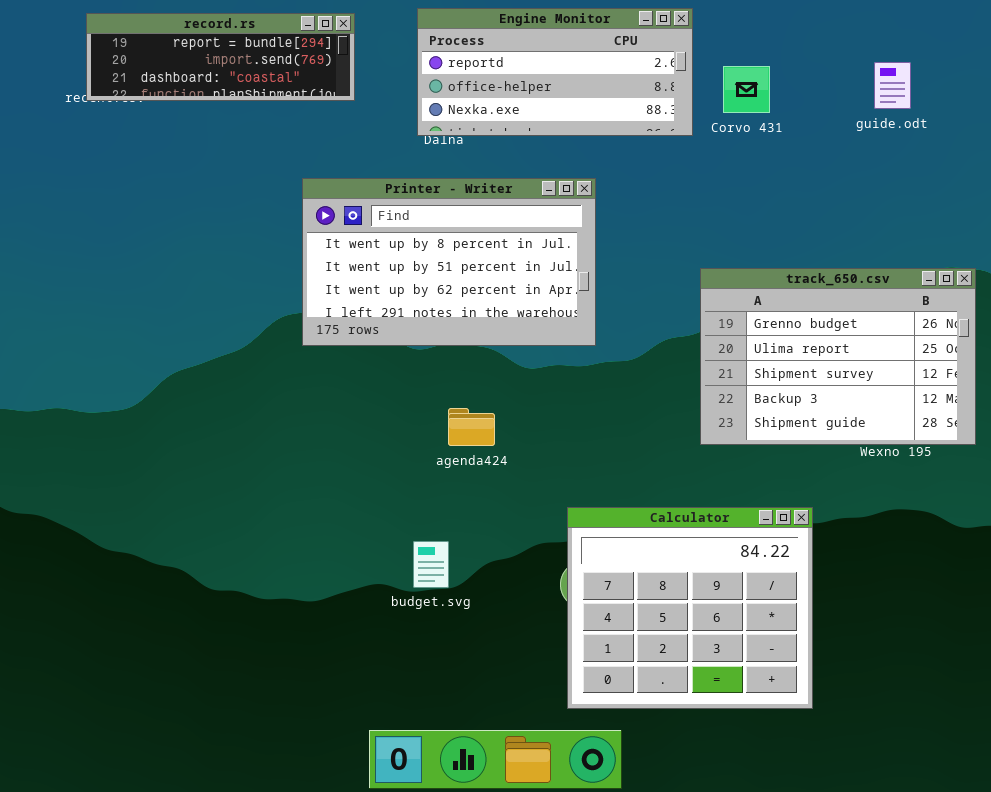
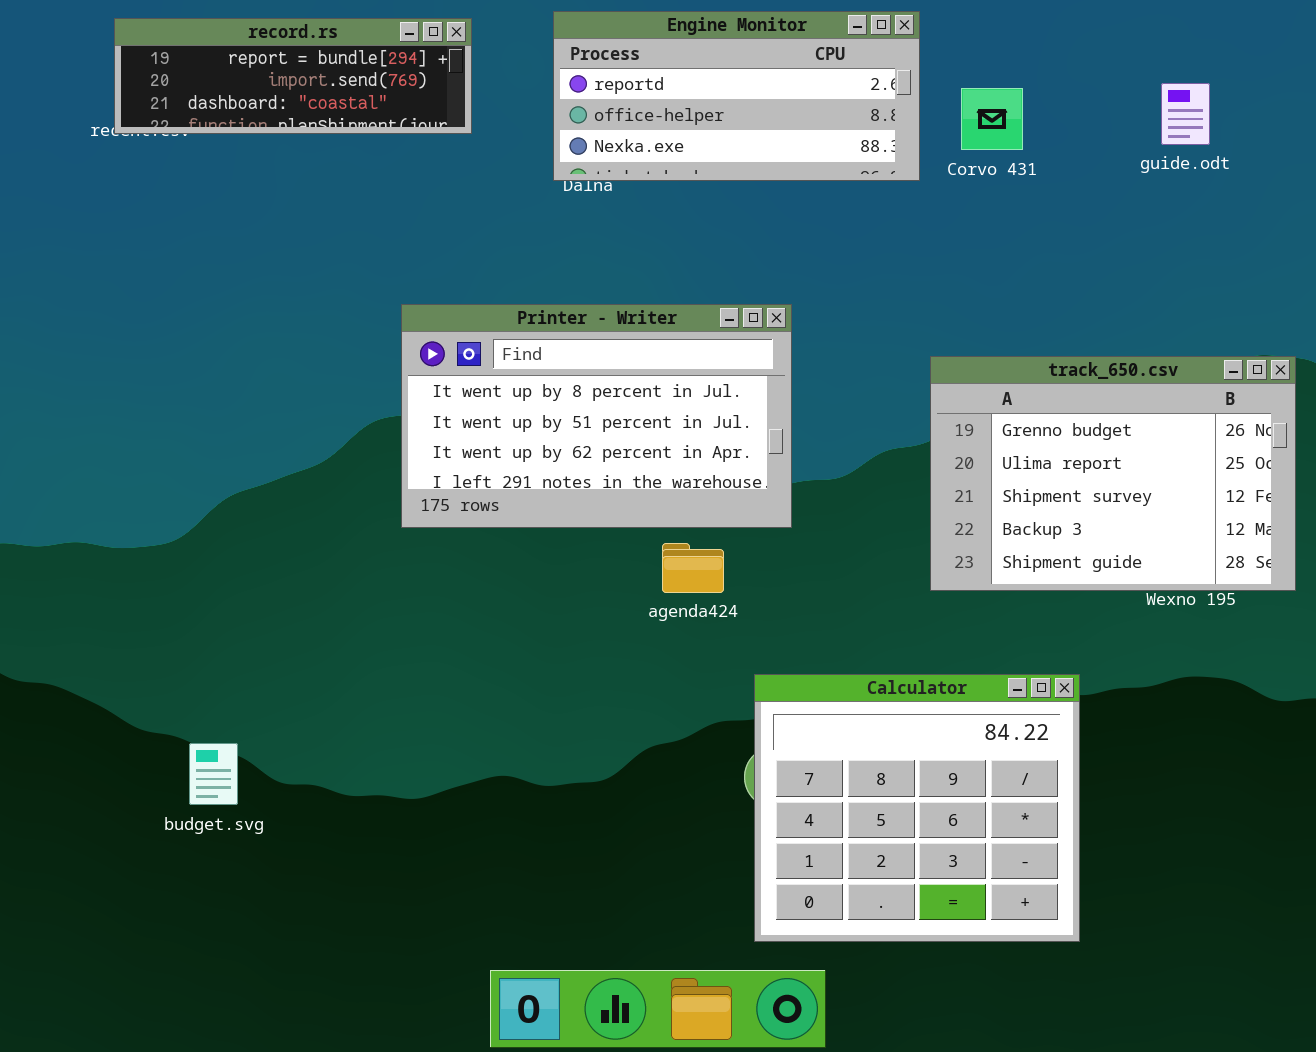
Printer - Writer: [302,178,596,346] -> [401,304,792,528], moved
agenda424: [448,408,495,446] -> [662,543,724,593], moved
budget.svg: [413,541,449,588] -> [189,743,238,805], moved

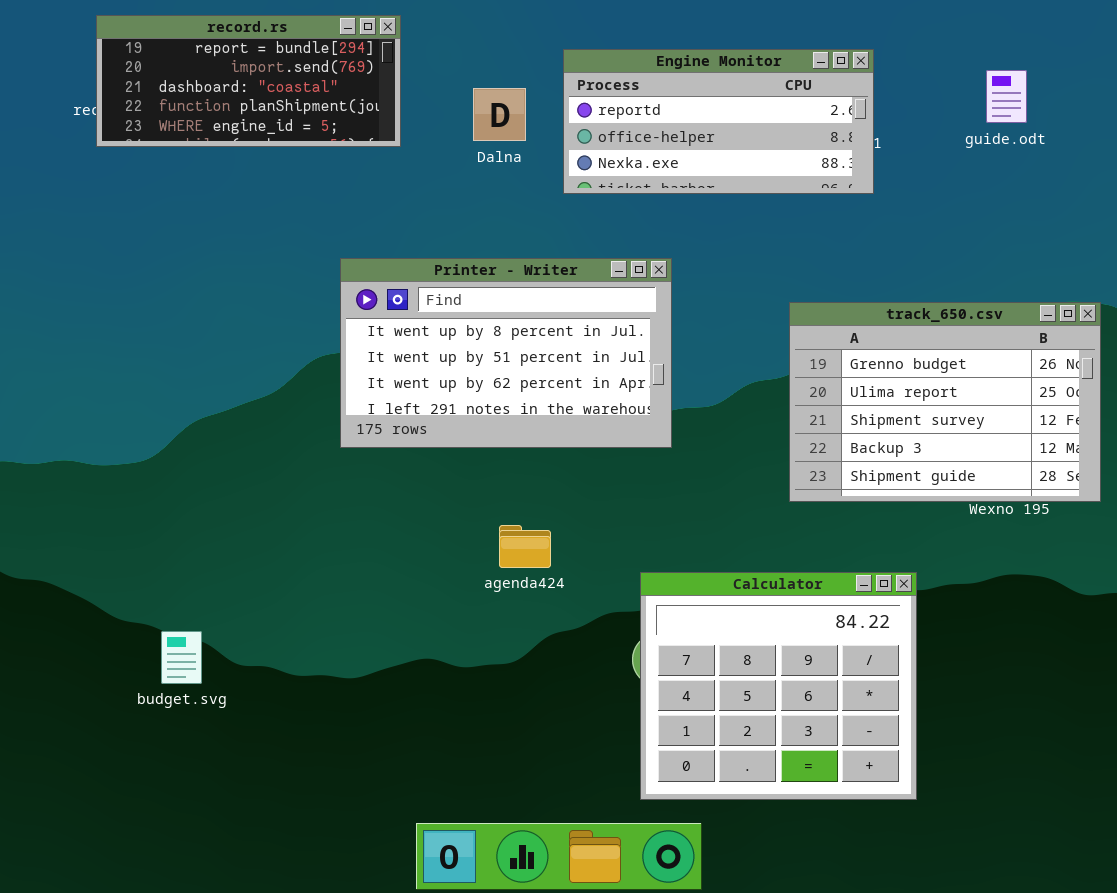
Engine Monitor: [553,11,920,181] -> [563,49,874,194], moved
record.rs: [114,18,472,134] -> [96,15,401,147], resized
agenda424: [662,543,724,593] -> [499,525,551,568], moved

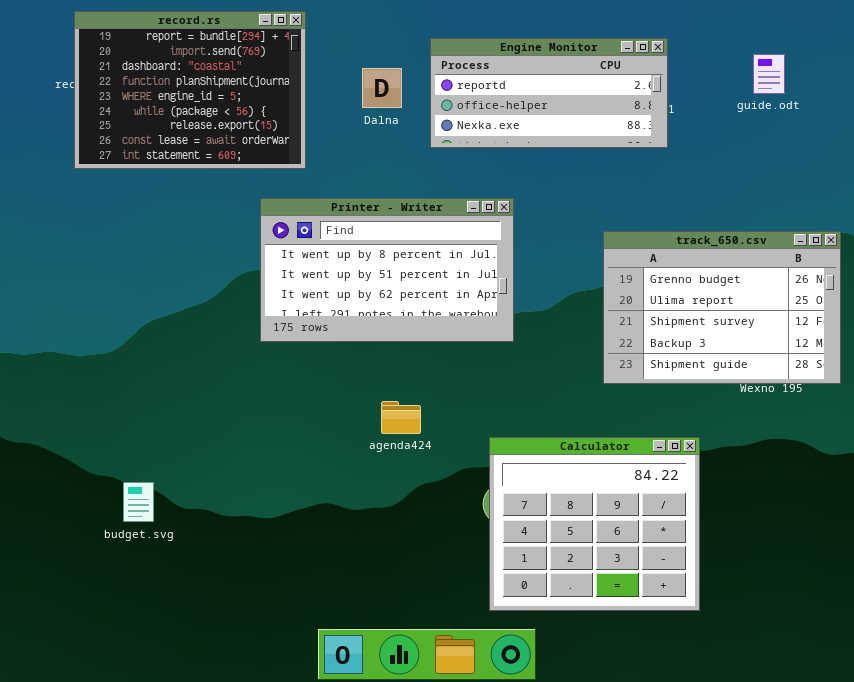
record.rs: [96,15,401,147] -> [74,11,306,169], resized

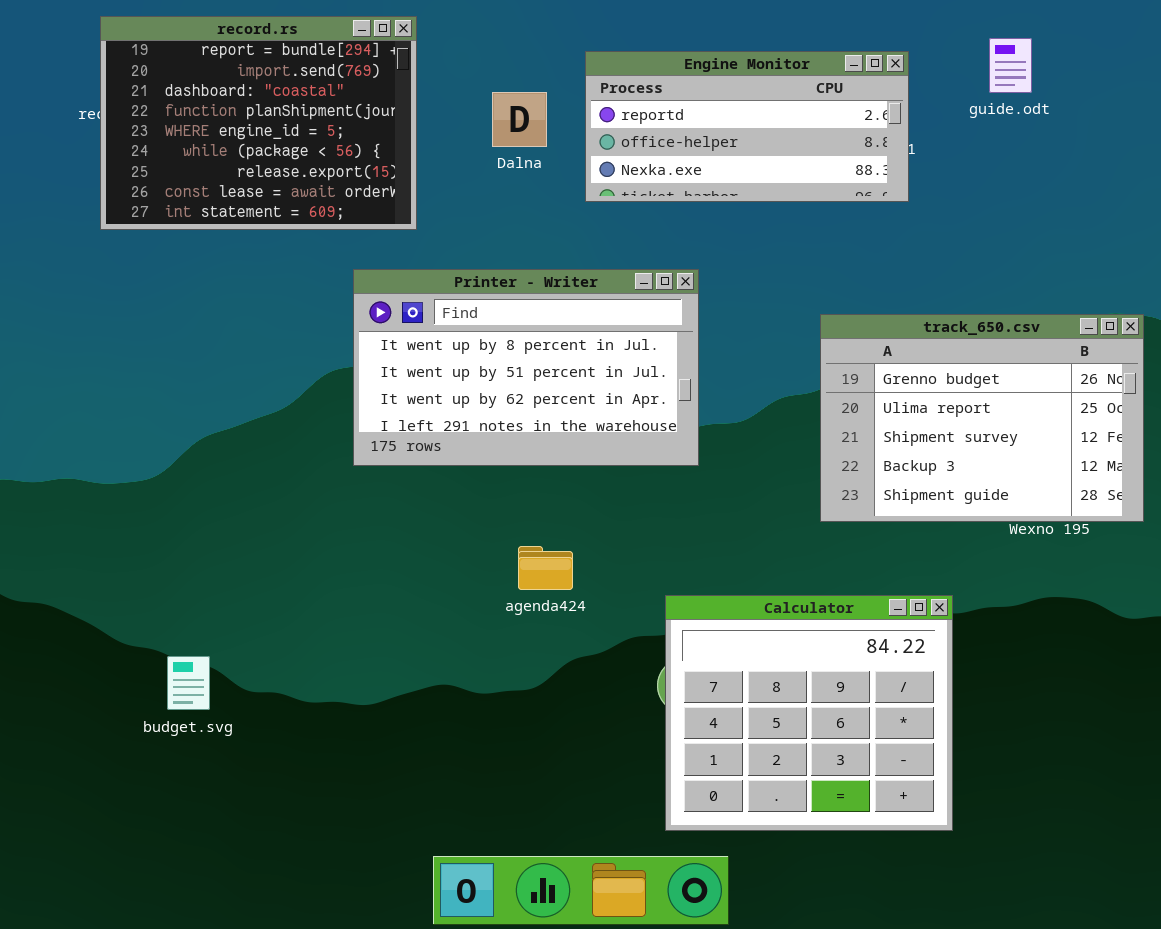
guide.odt: [753,54,785,94] -> [989,38,1032,93], moved

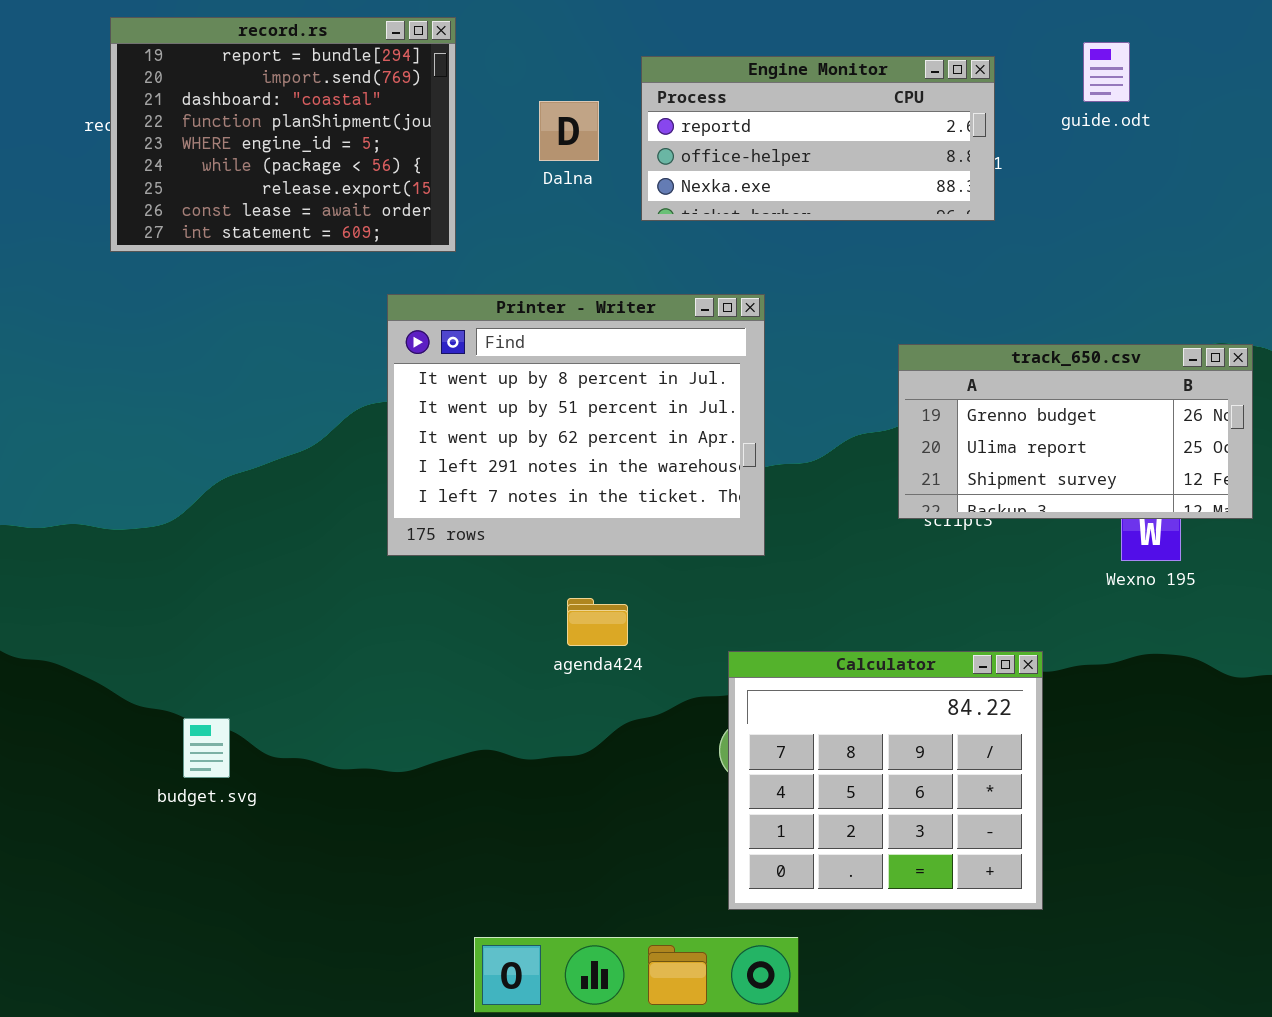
Printer - Writer: [353,269,699,466] -> [387,294,765,556], resized
track_650.csv: [820,314,1144,522] -> [898,344,1253,519], resized

